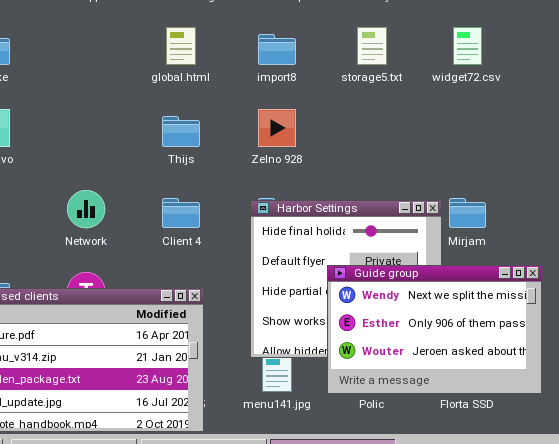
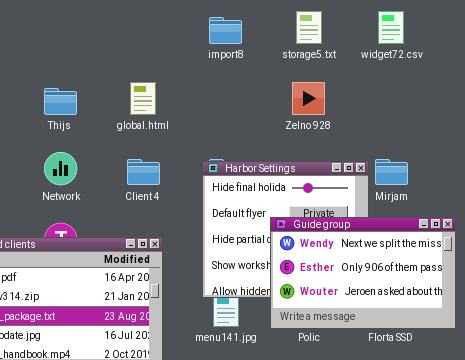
global.html: [166,27,196,65] -> [130,82,156,115], moved
Zelno 928: [258,109,296,147] -> [292,82,325,115], moved
Thijs: [162,116,200,147] -> [44,88,77,115], moved

